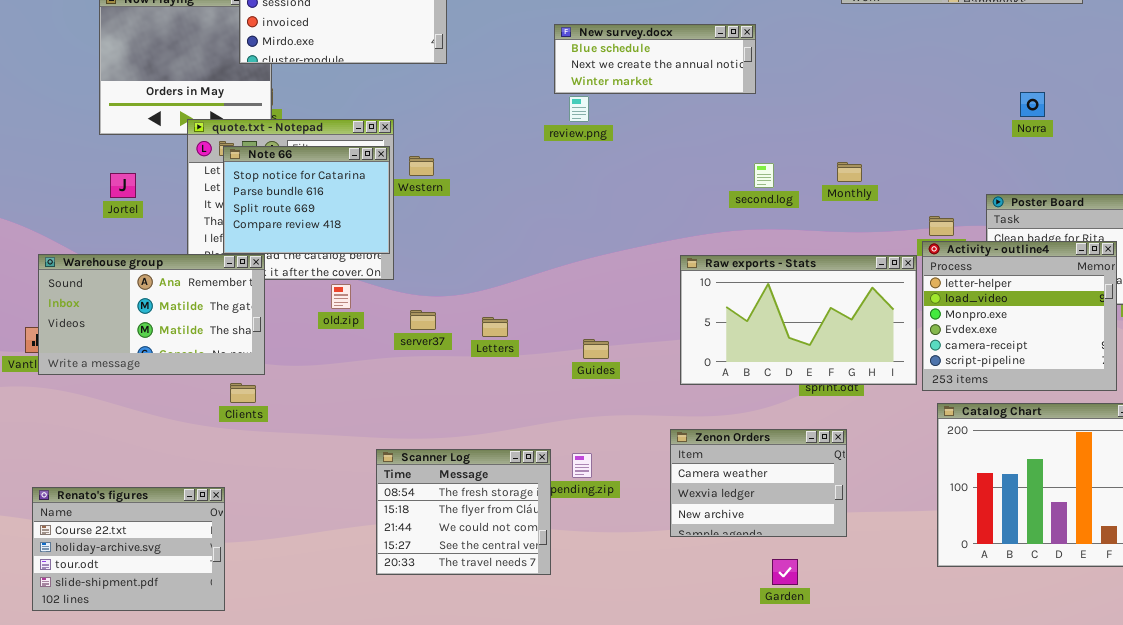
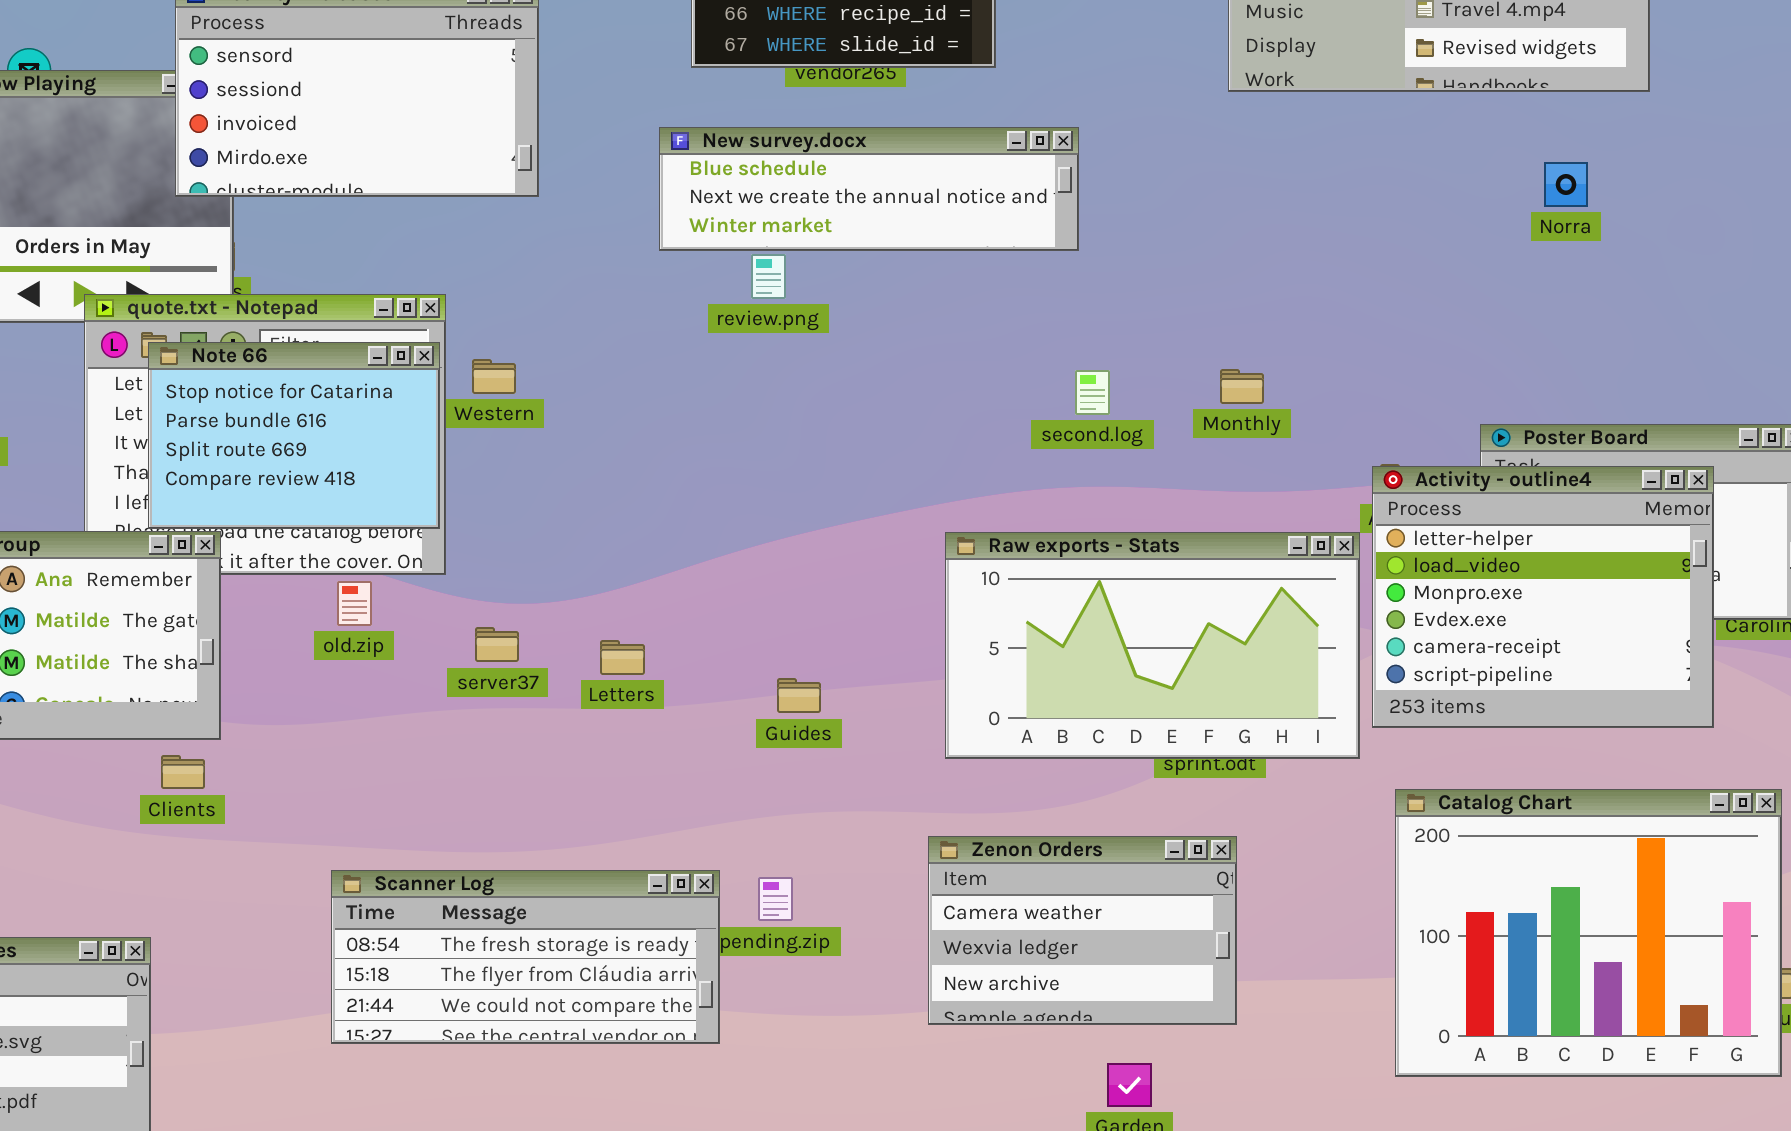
New survey.docx: [554,24,756,94] -> [659,127,1079,251], resized
Norra: [1020,92,1045,117] -> [1544,162,1588,207], moved
Activity - outline4: [922,241,1117,391] -> [1372,466,1714,728], moved
Scanner Log: [376,449,551,575] -> [331,870,720,1044], resized

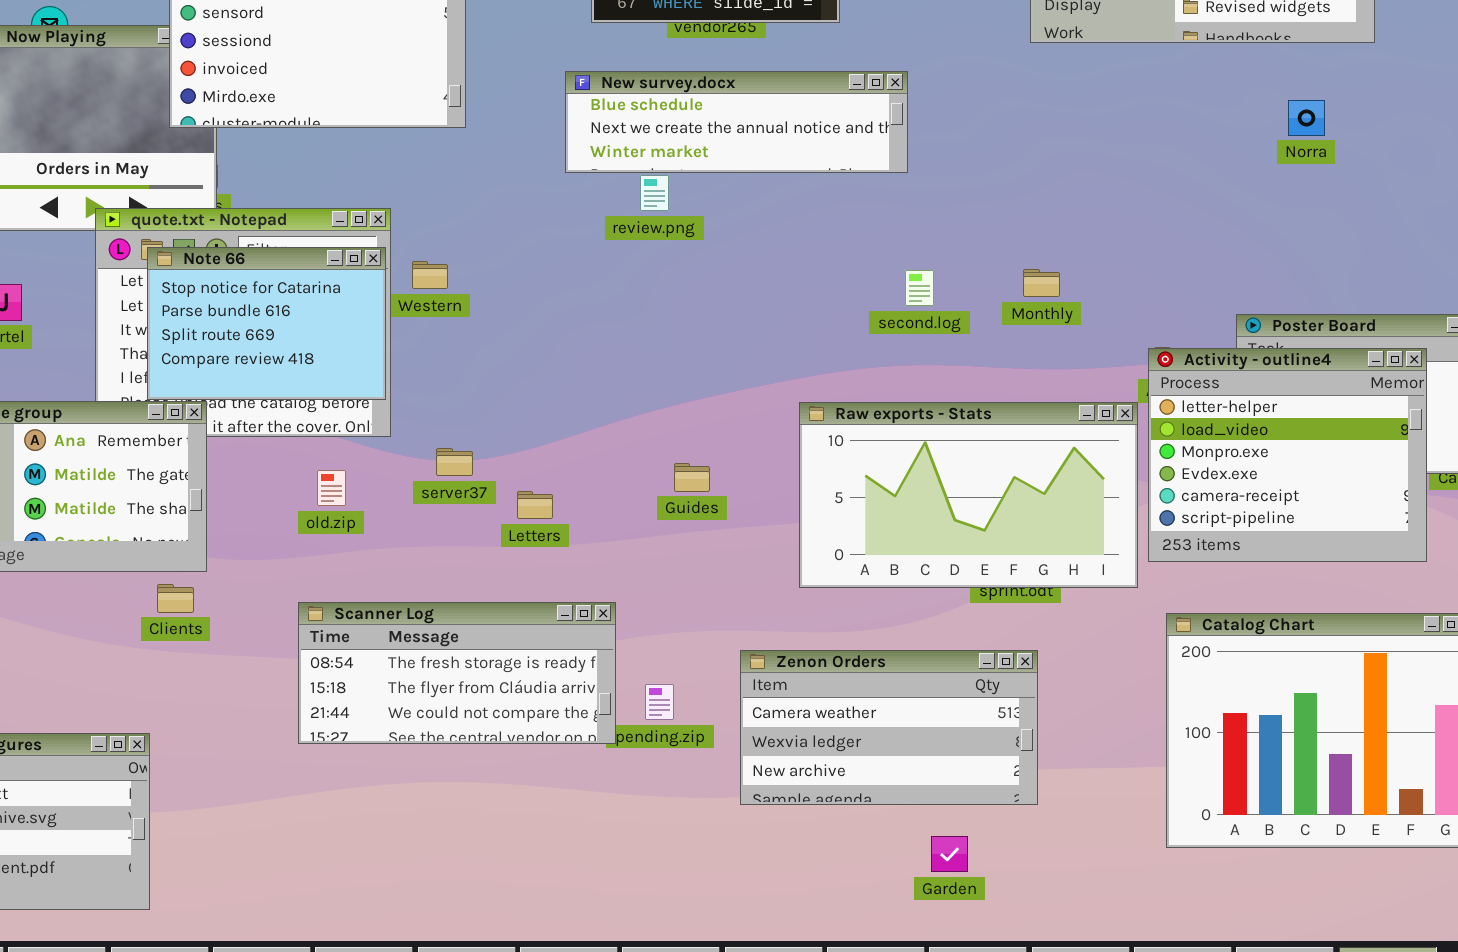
old.zip: [337,581,372,626] -> [317,470,346,506], moved
server37: [475,627,519,662] -> [436,448,473,476], moved
Guides: [777,678,821,713] -> [674,463,710,492], moved
Zenon Orders: [928,836,1237,1025] -> [740,650,1038,805], resized
Scanner Log: [331,870,720,1044] -> [298,602,616,744], moved

